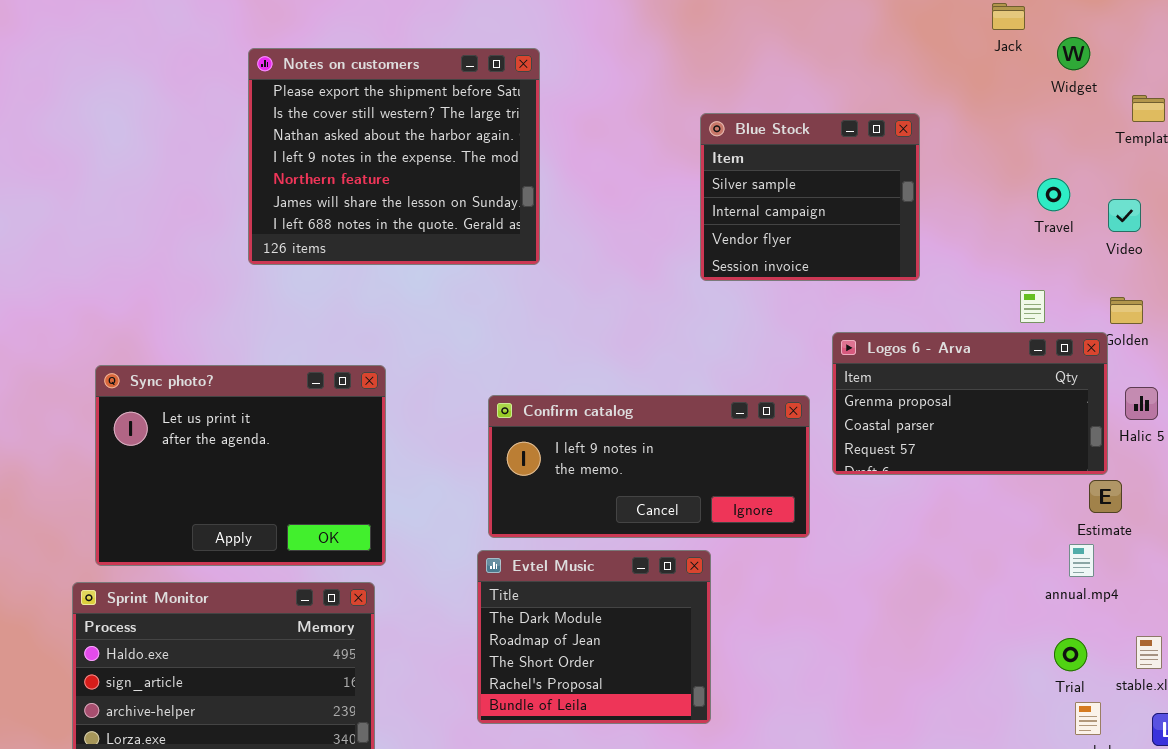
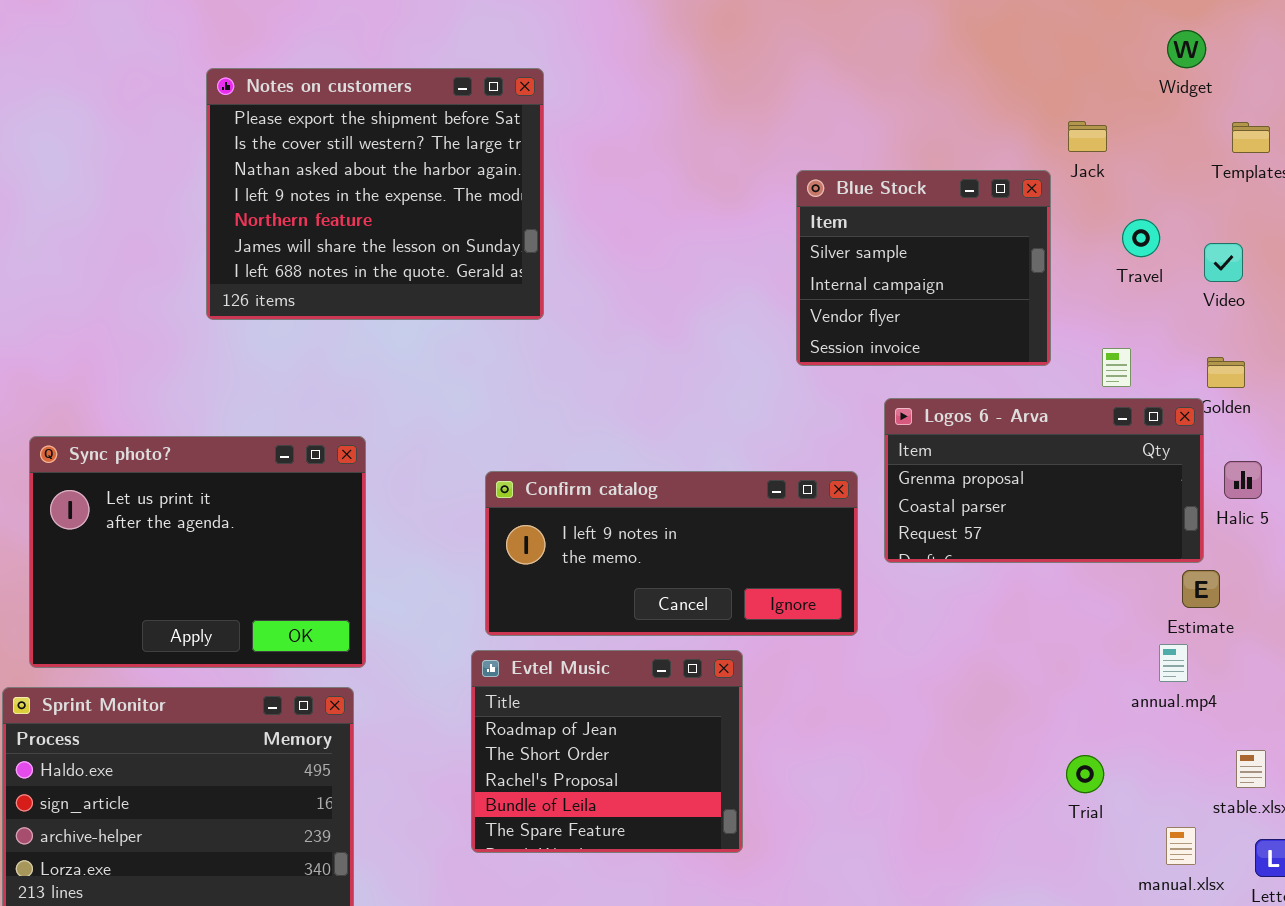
Jack: [992,3,1025,30] -> [1068,121,1107,152], moved
Widget: [1057,37,1090,70] -> [1167,30,1206,68], moved
Blue Stock: [700,113,920,281] -> [796,170,1051,366], moved
Evtel Music: [477,550,711,724] -> [471,650,743,853], scrolled down 1 row
Trial: [1054,638,1087,671] -> [1066,755,1104,793], moved

